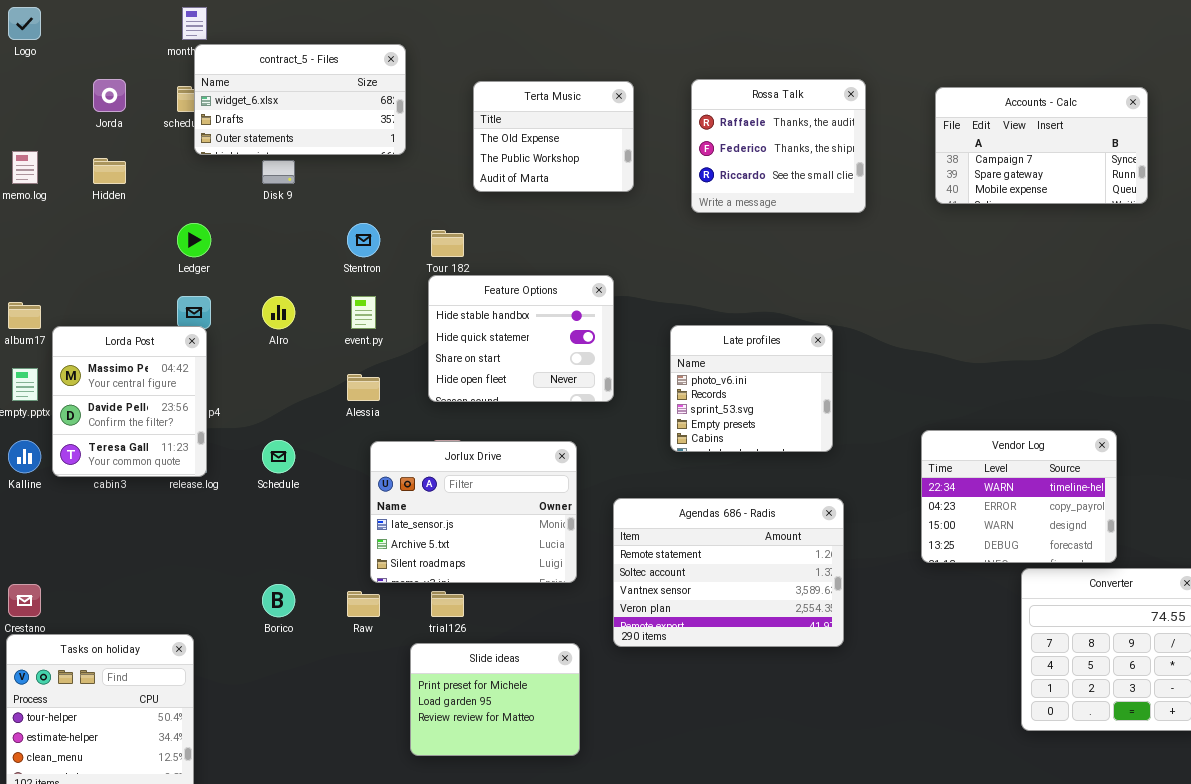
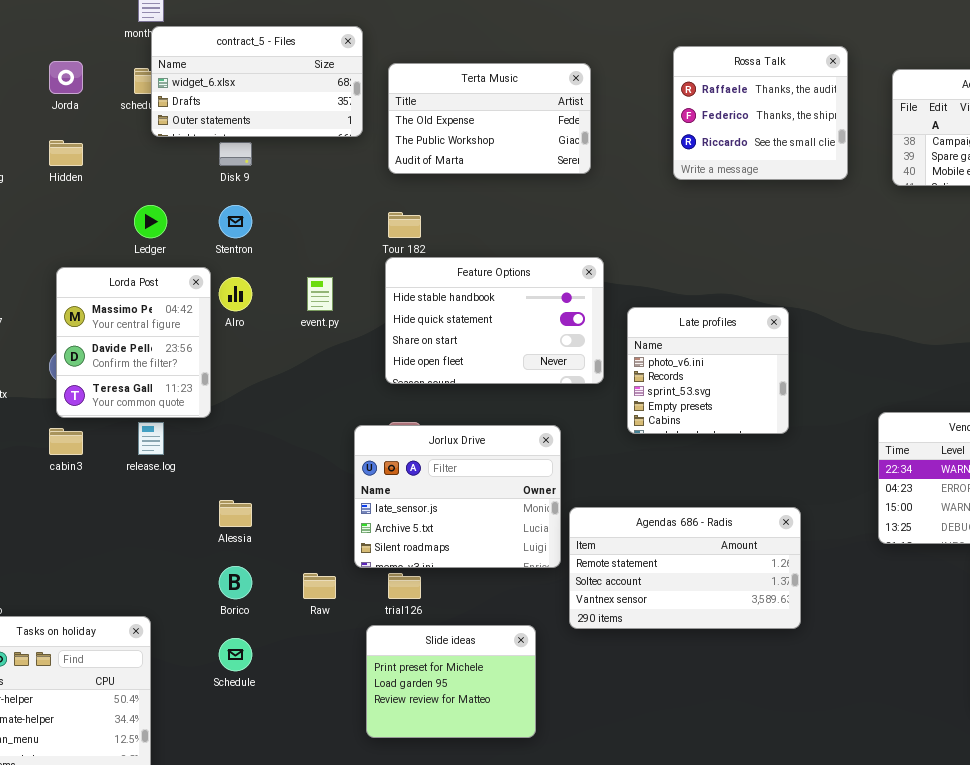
Rossa Talk: [691,79,866,213] -> [673,46,848,180], moved
Terta Music: [473,81,634,192] -> [388,63,591,174], resized
Stentron: [347,223,380,257] -> [219,205,252,238], moved
Feature Options: [428,275,614,402] -> [385,257,604,384], resized
Lorda Post: [52,326,207,477] -> [56,267,211,418], moved
Alessia: [347,374,380,401] -> [219,500,252,527], moved
Schedule: [262,440,295,473] -> [219,638,252,671], moved
Jorlux Drive: [370,441,577,583] -> [354,425,561,568], moved
Agendas 686 - Radis: [613,498,844,647] -> [569,507,801,629], resized

